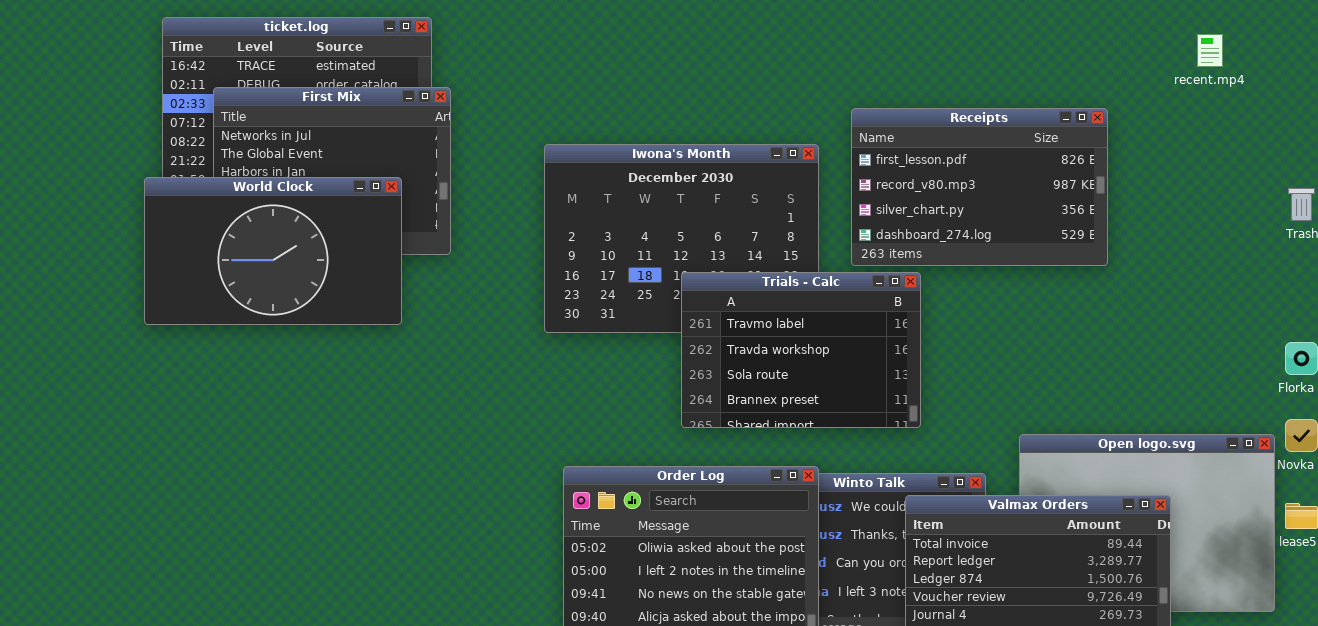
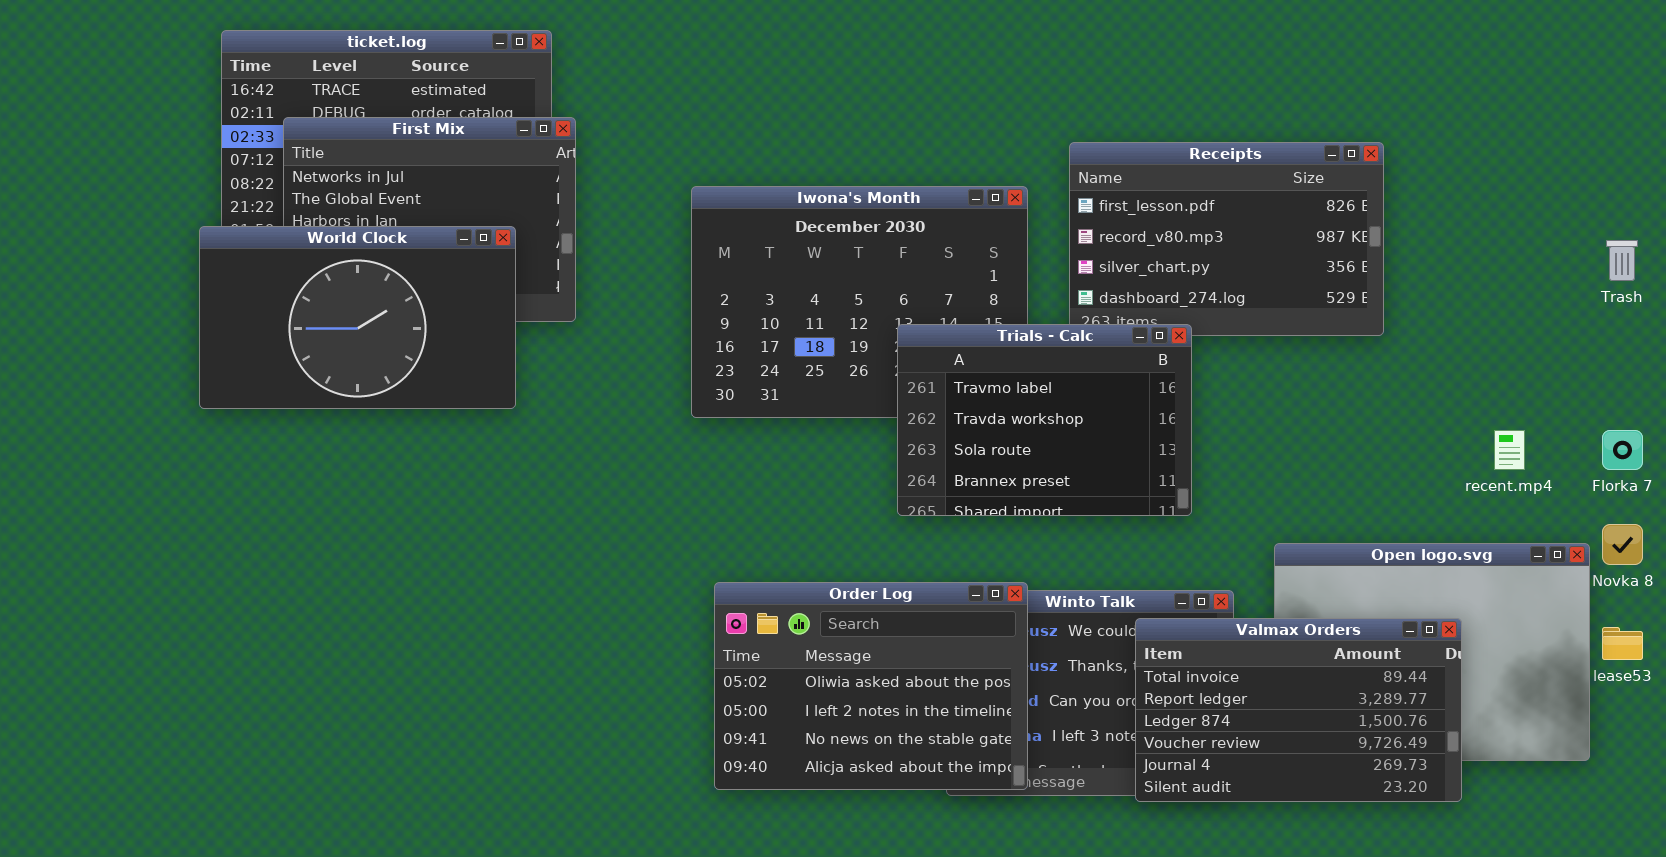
recent.mp4: [1197,34,1223,67] -> [1494,430,1525,470], moved
Trials - Calc: [681,272,921,428] -> [897,324,1192,516], moved

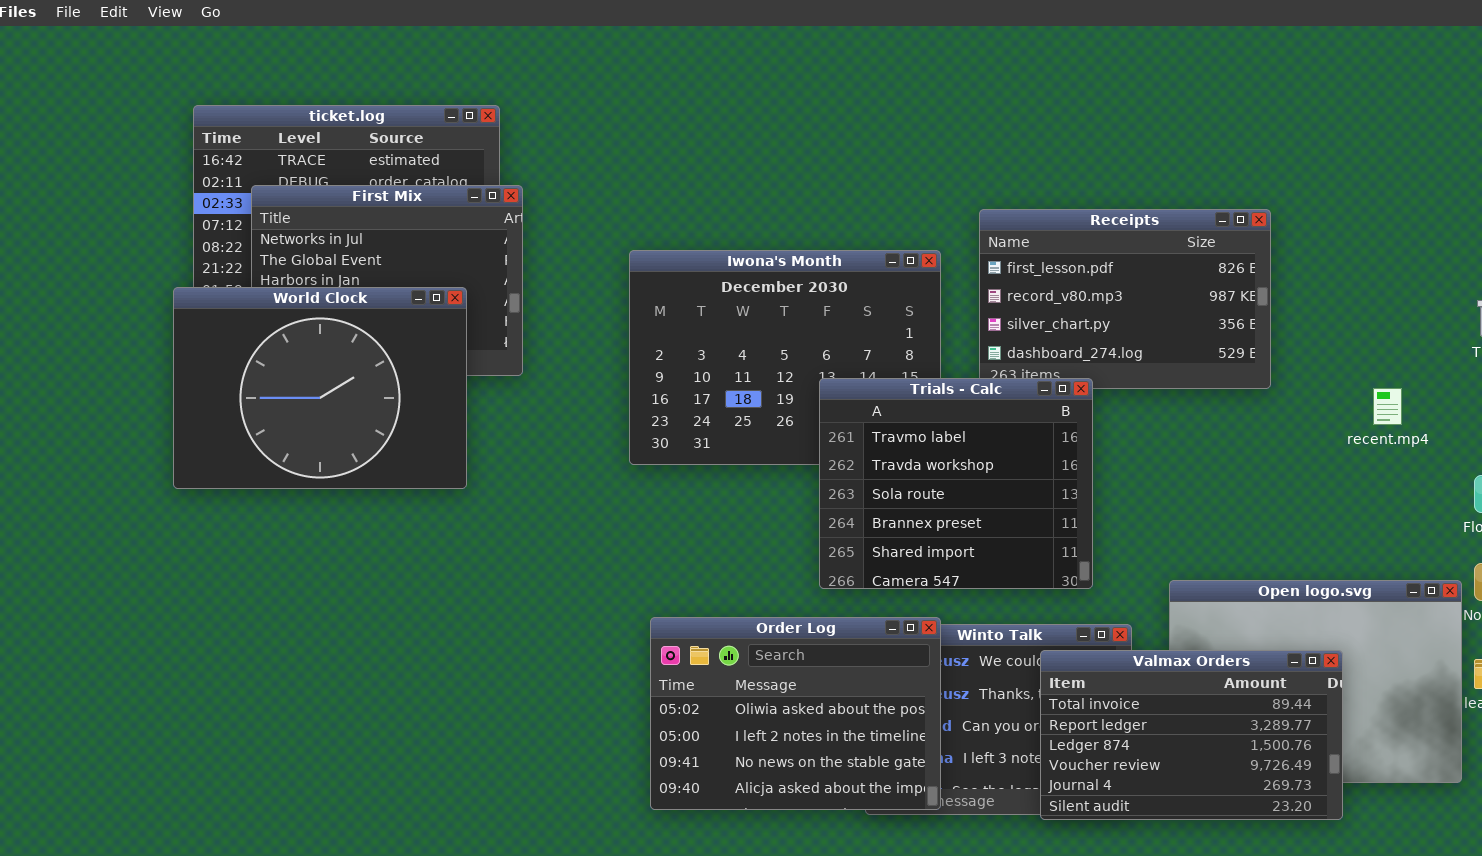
World Clock: [199,226,516,409] -> [173,287,467,489], resized
Trials - Calc: [897,324,1192,516] -> [819,378,1093,589], resized
recent.mp4: [1494,430,1525,470] -> [1373,388,1402,425], moved

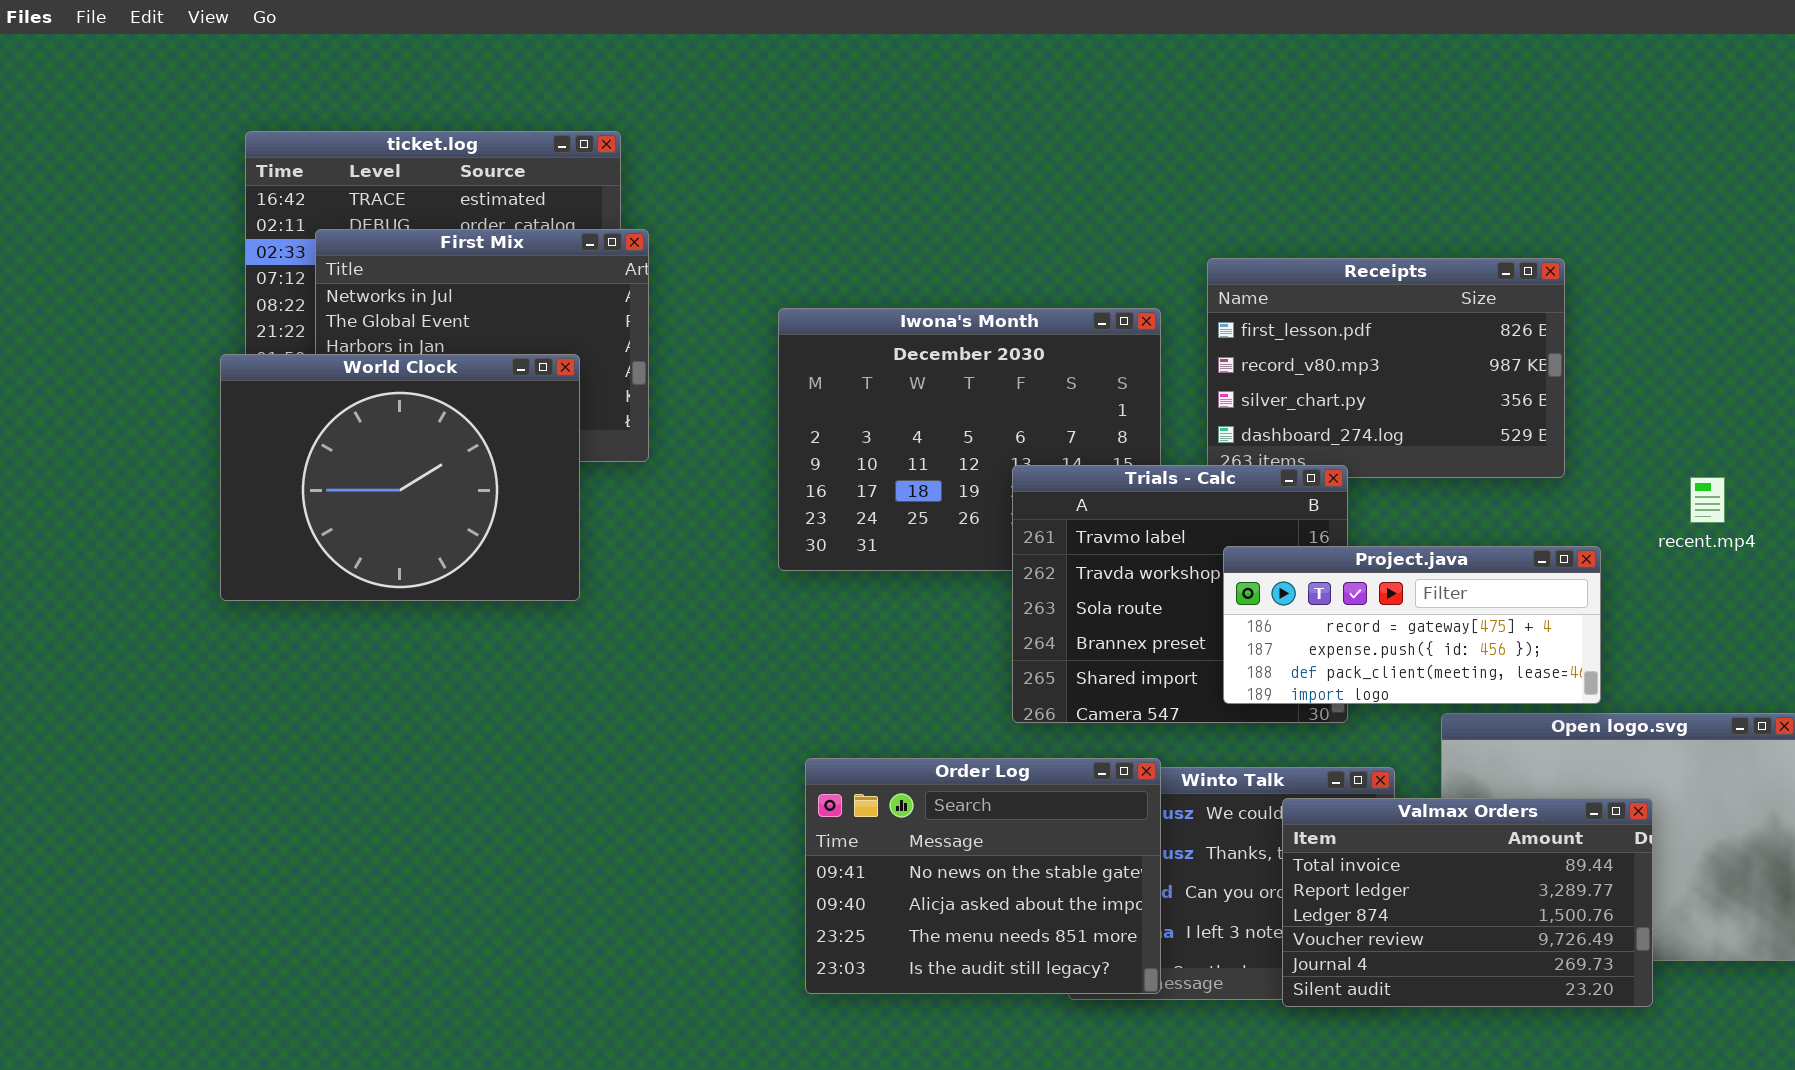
Project.java: none -> [1223,546,1601,704], opened
Order Log: [650,617,941,810] -> [805,758,1161,994], scrolled down 2 rows

